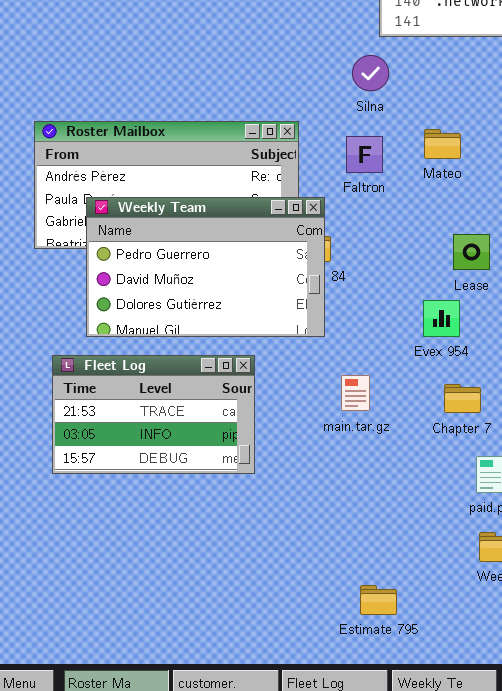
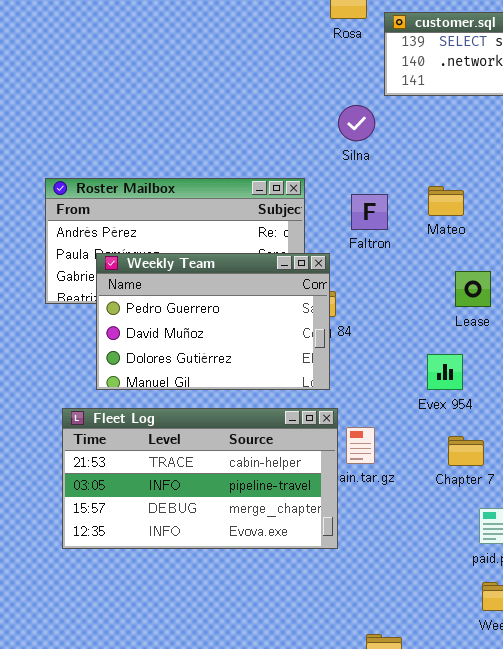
Silna: [352,55,389,91] -> [338,105,375,141], moved
Lease: [453,234,490,270] -> [455,271,491,307], moved
Fleet Log: [52,355,255,474] -> [62,408,338,549], resized

